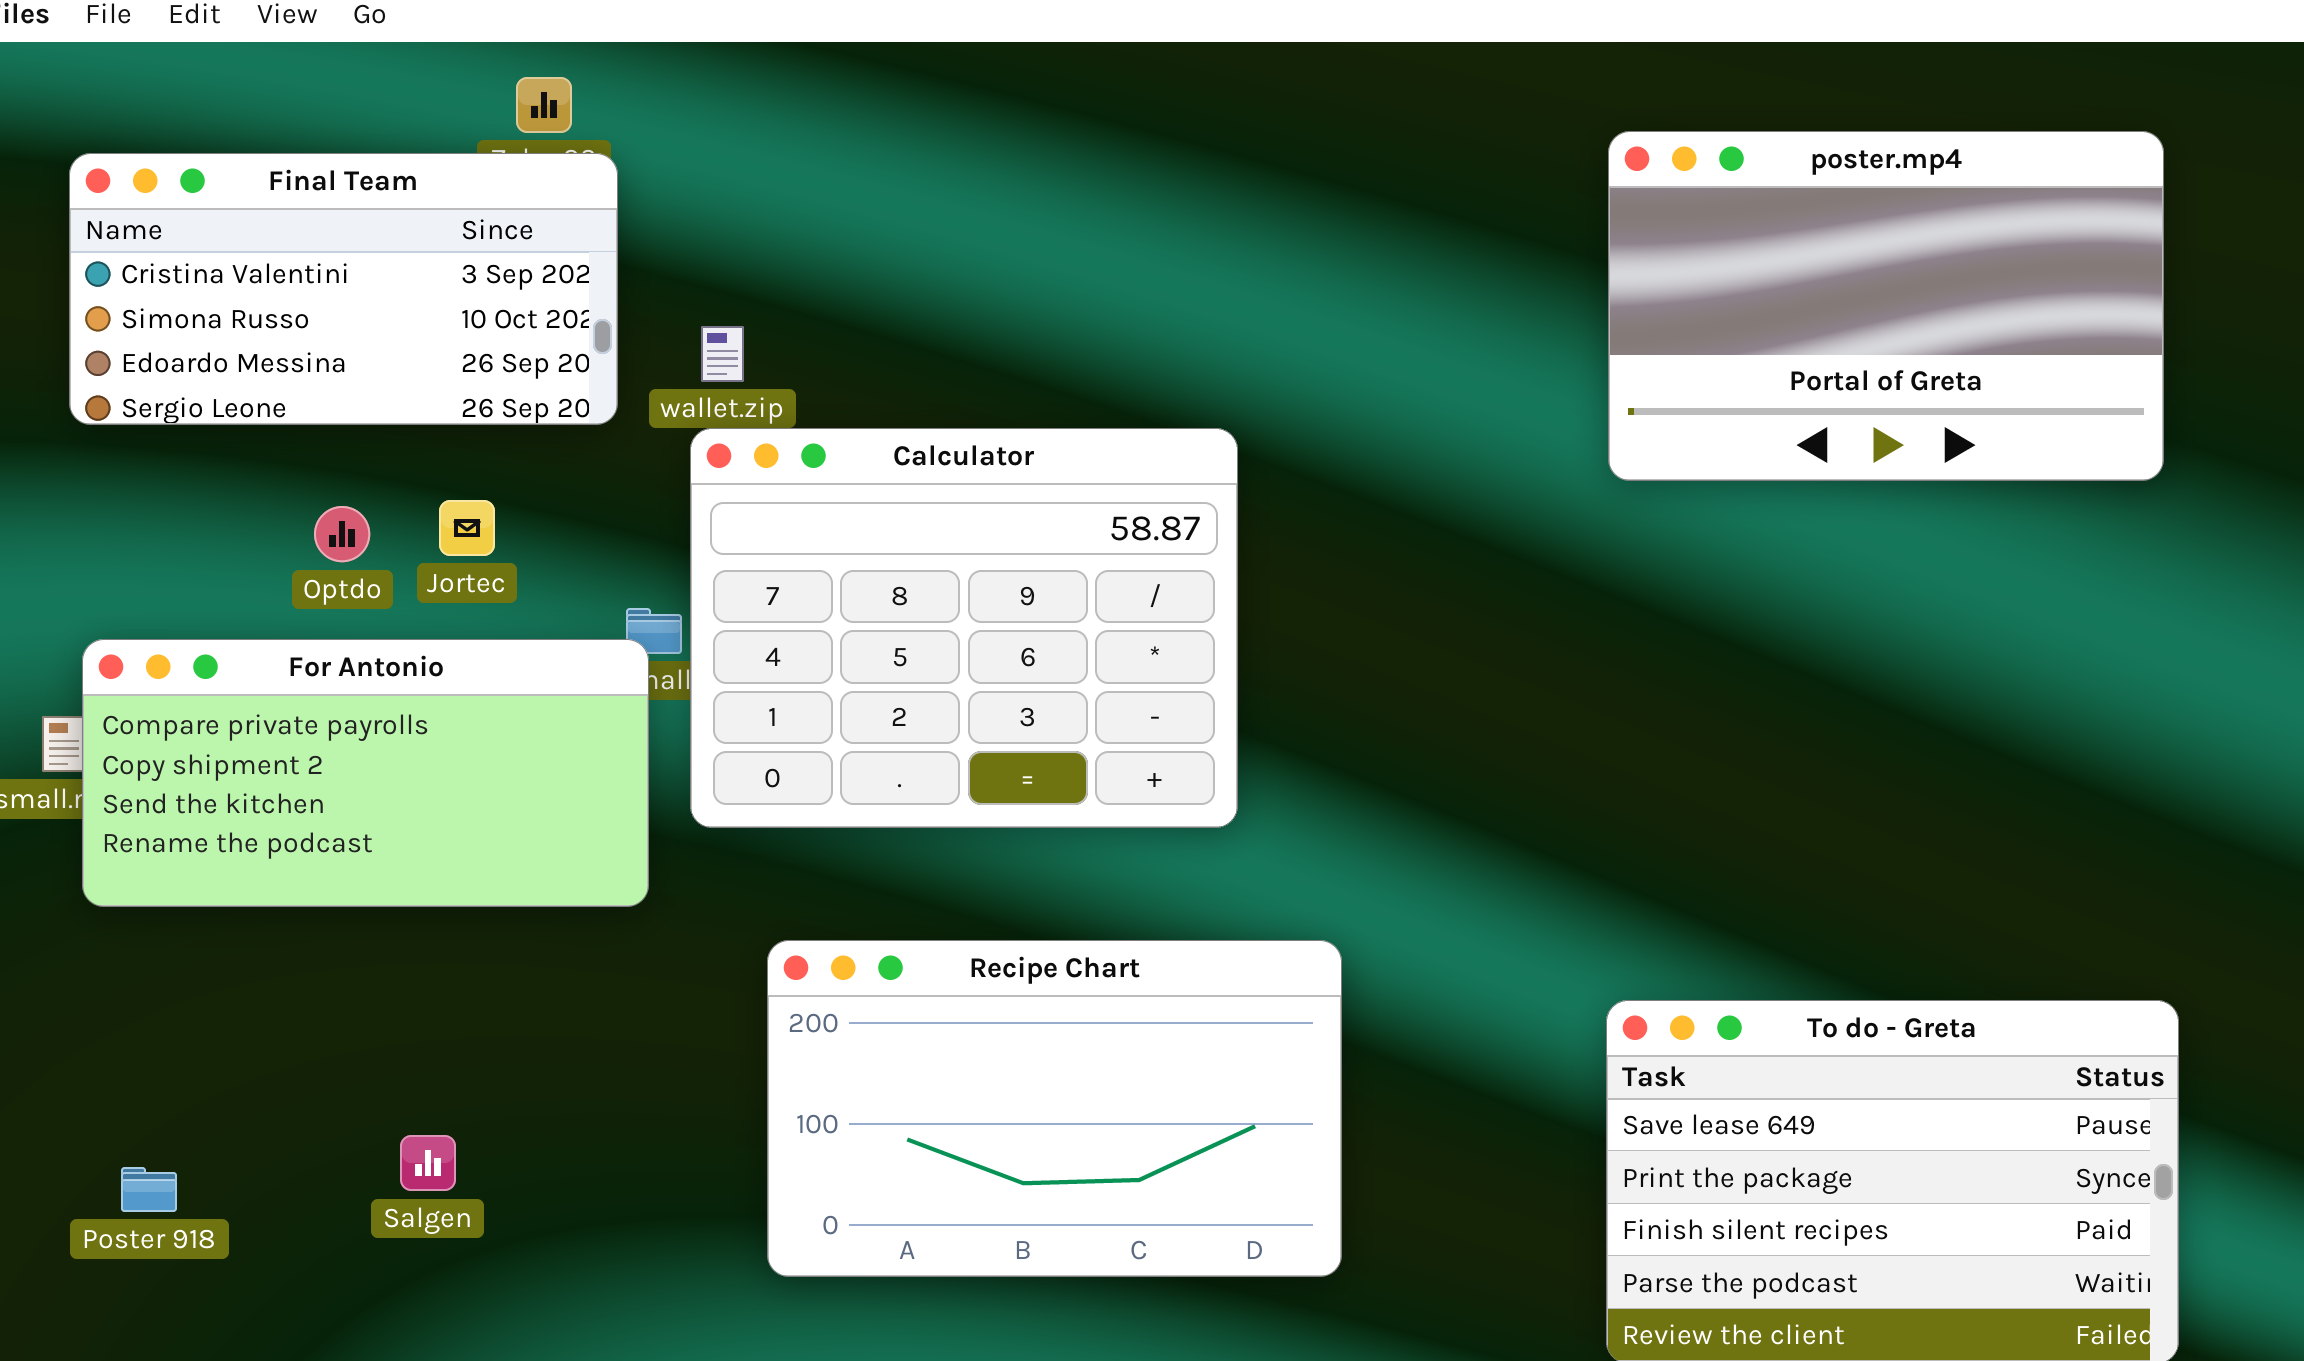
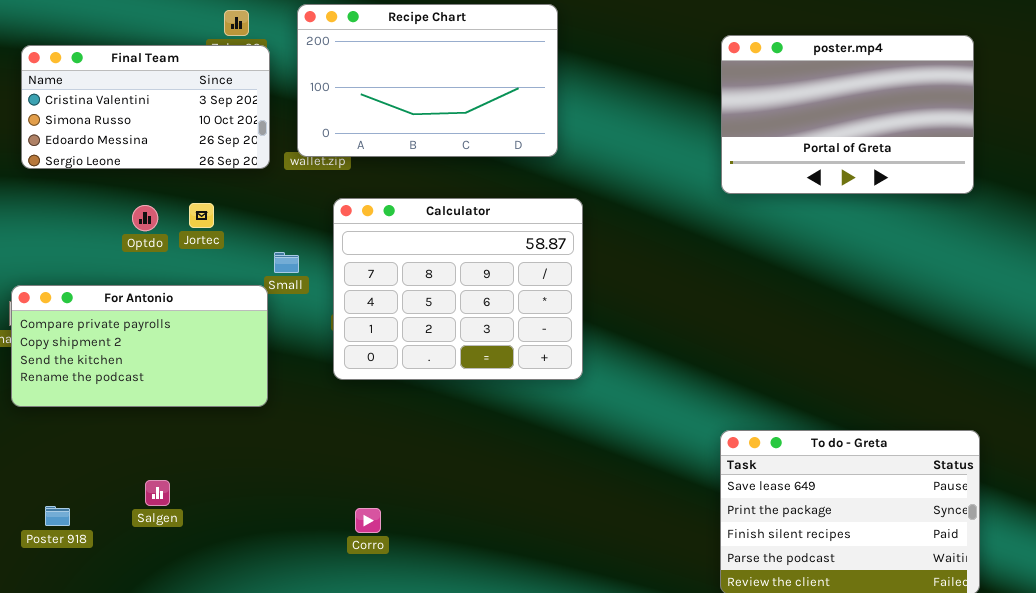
Calculator: [690,428,1238,828] -> [333,198,583,380], moved
For Antonio: [82,639,649,907] -> [11,285,268,407], moved
Recipe Chart: [767,940,1342,1277] -> [297,4,558,157], moved
Salgen: [400,1135,456,1191] -> [145,480,170,506], moved

